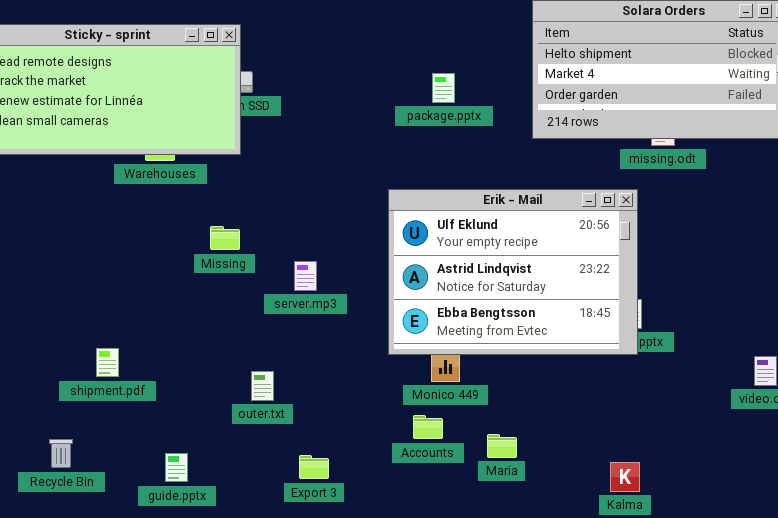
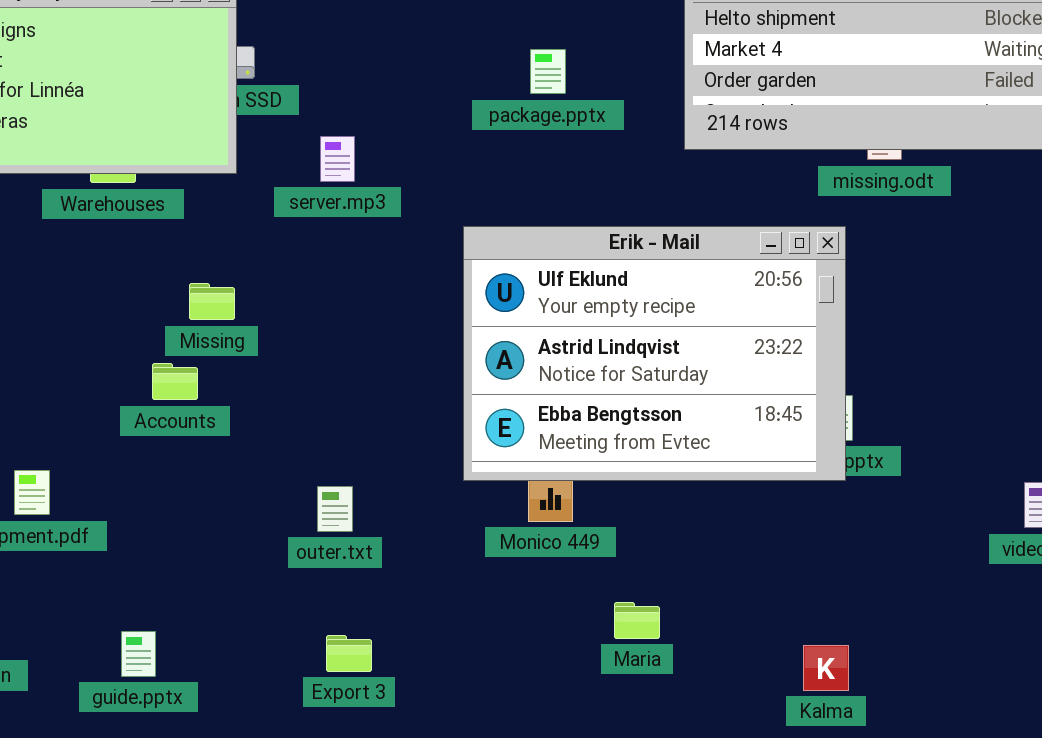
server.mp3: [294,261,317,291] -> [320,136,355,182], moved
outer.txt: [251,371,274,401] -> [317,486,353,532], moved
Accounts: [413,415,443,439] -> [152,363,198,400], moved

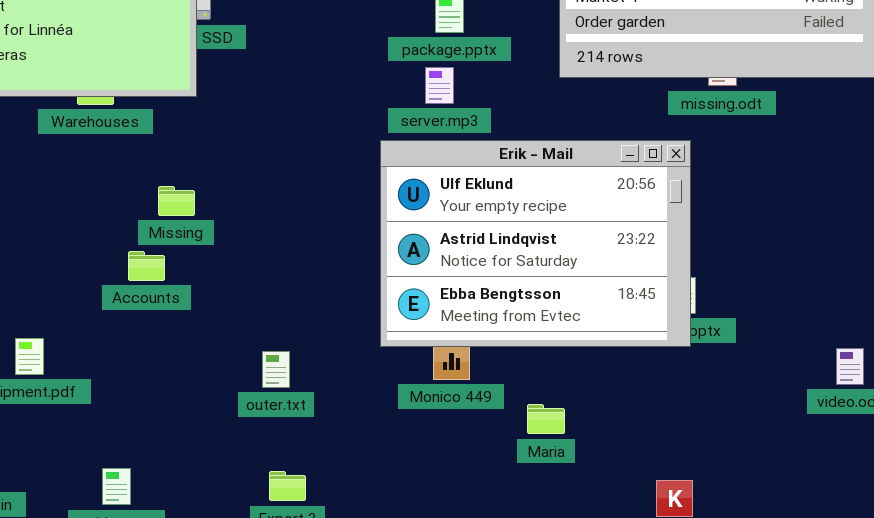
server.mp3: [320,136,355,182] -> [425,67,454,104], moved
Maria: [614,602,660,639] -> [527,404,565,434], moved

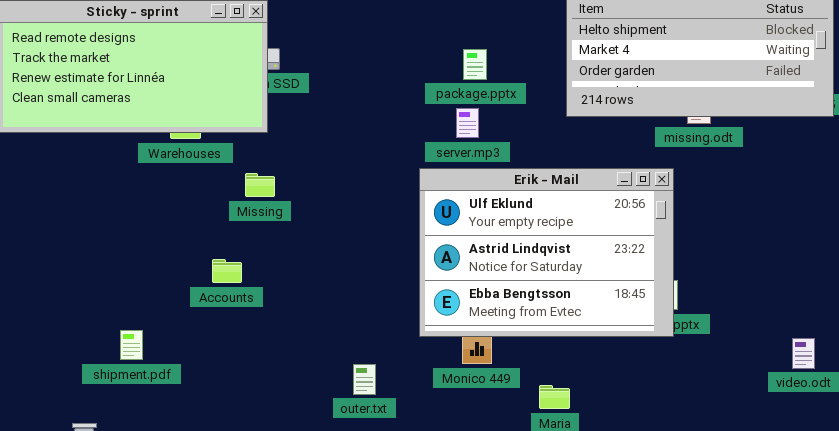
Missing: [158,186,195,216] -> [245,173,275,197], moved
outer.txt: [262,351,290,388] -> [353,364,376,395], moved

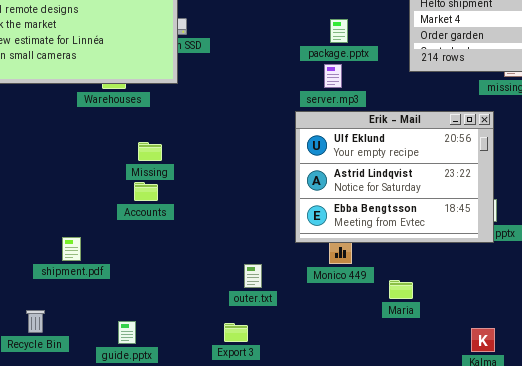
Missing: [245,173,275,197] -> [138,142,162,161], moved

